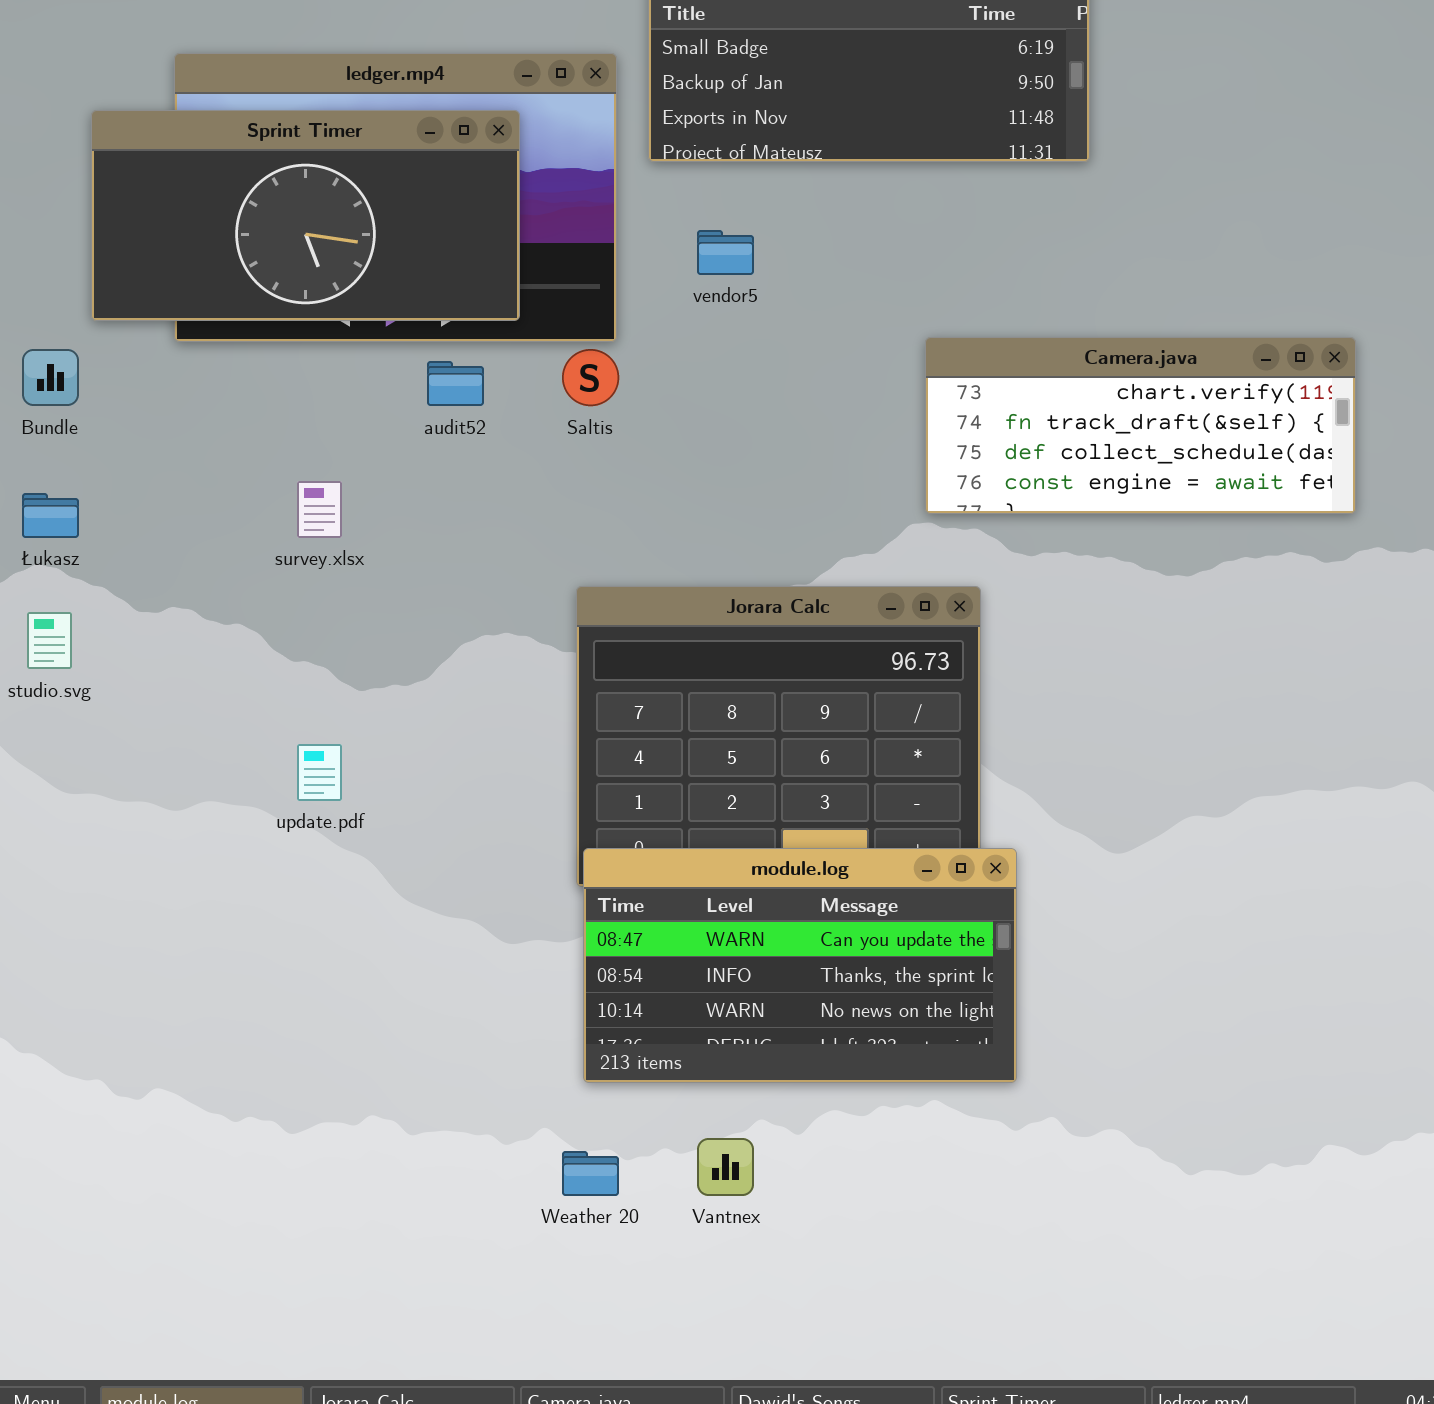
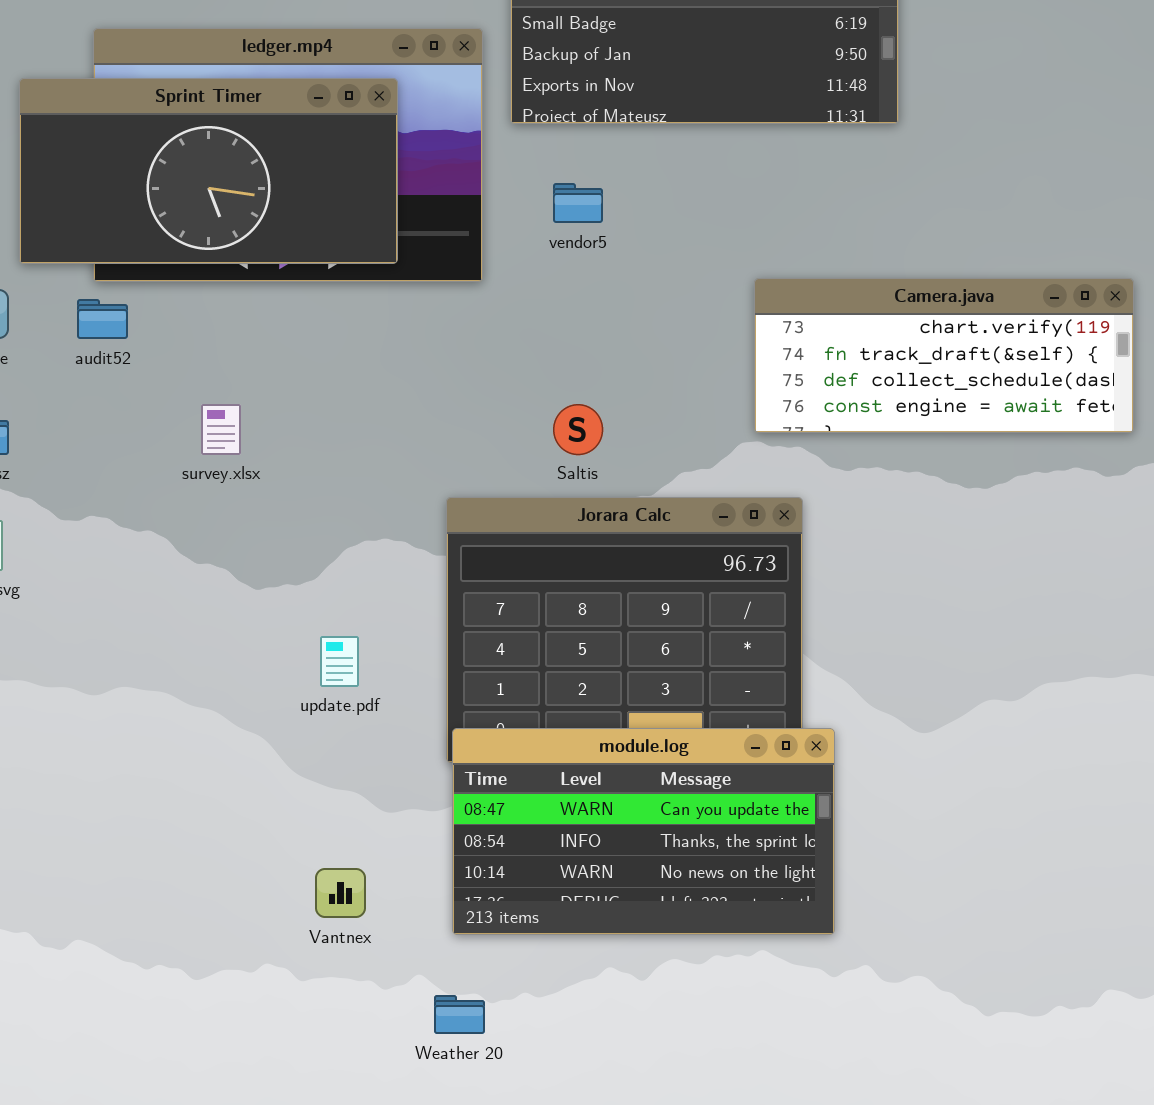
Saltis: [562,349,619,406] -> [553,404,603,455], moved
audit52: [427,361,484,406] -> [77,299,128,339], moved
update.pdf: [297,744,342,801] -> [320,636,359,687], moved
Vantnex: [697,1138,754,1196] -> [315,868,366,918], moved

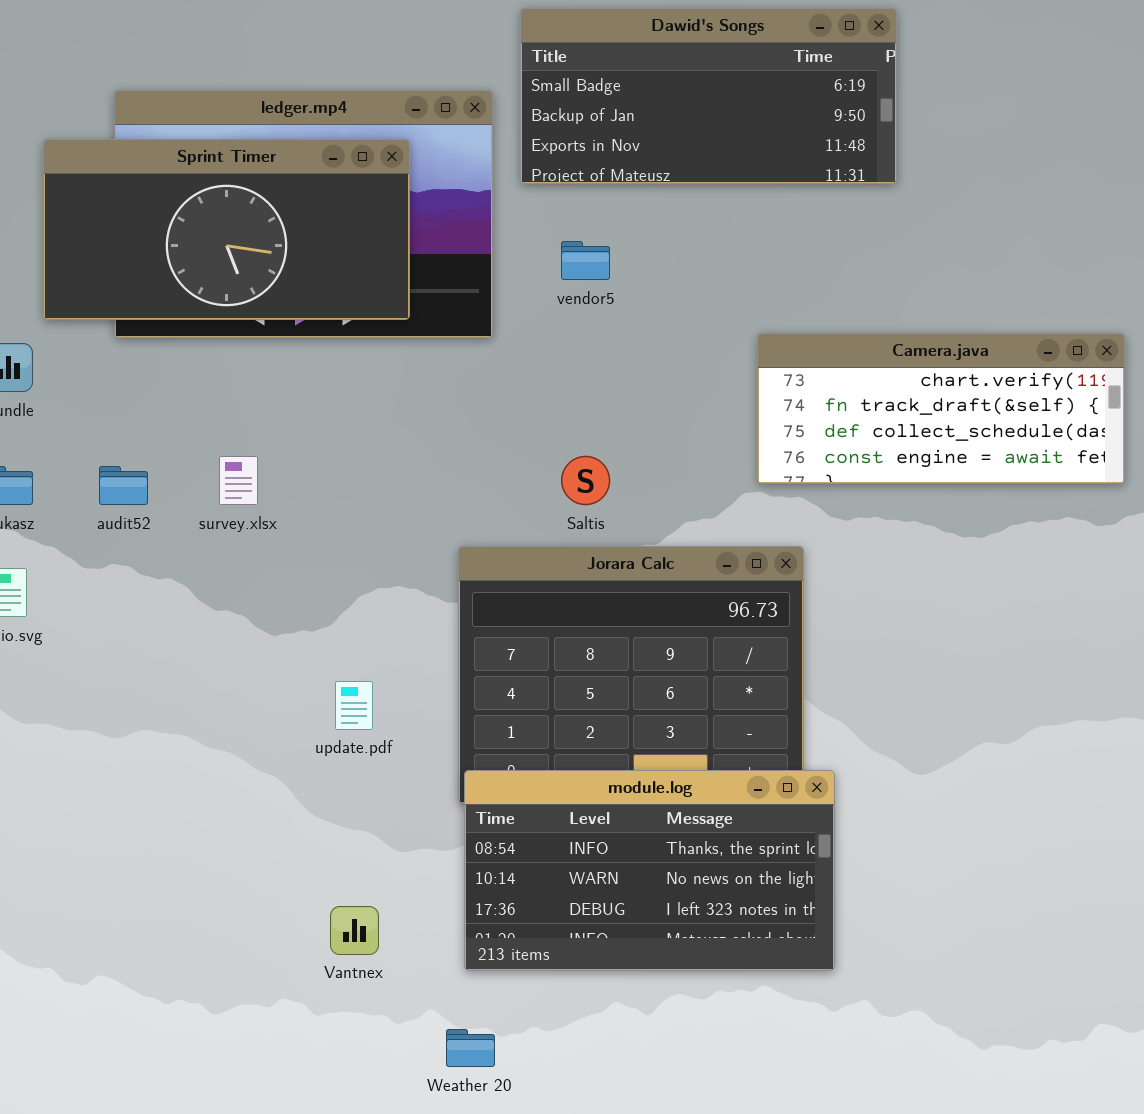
audit52: [77,299,128,339] -> [99,466,148,505], moved
module.log: [452,728,835,935] -> [464,770,835,971], scrolled down 1 row

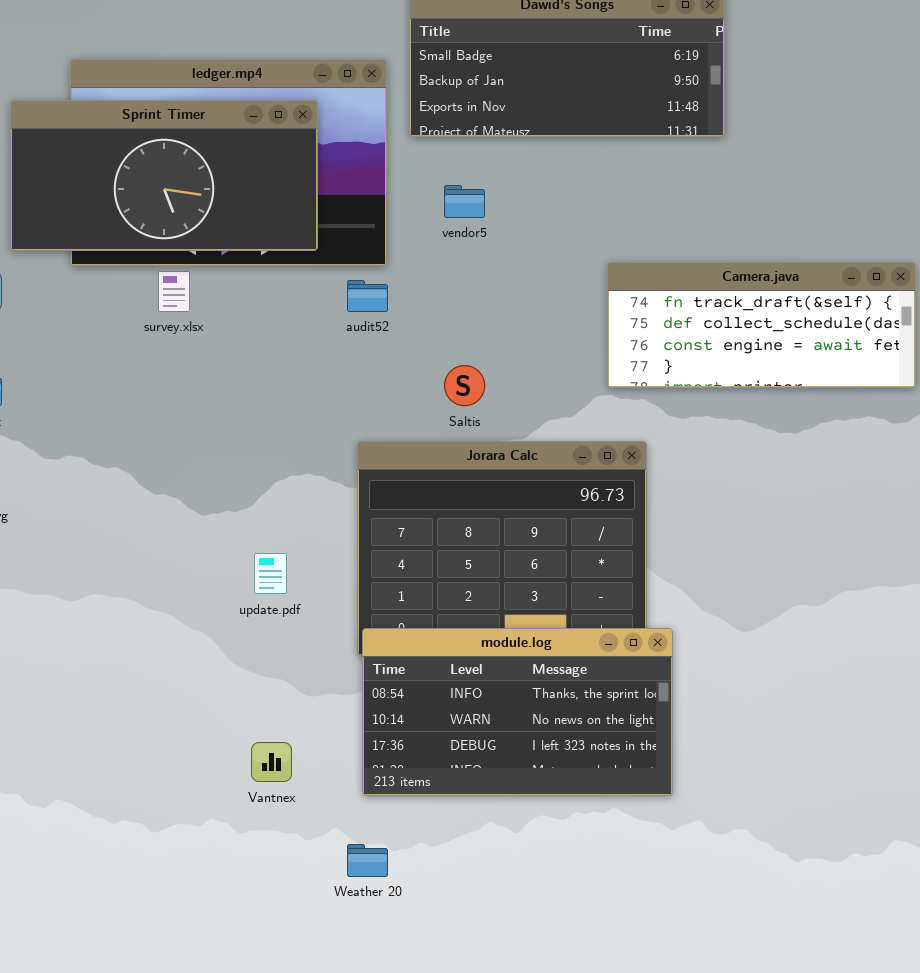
Camera.java: [757,333,1125,484] -> [607,262,916,388], scrolled down 1 row
survey.xlsx: [219,456,258,505] -> [158,271,190,312], moved
audit52: [99,466,148,505] -> [347,280,388,312], moved

